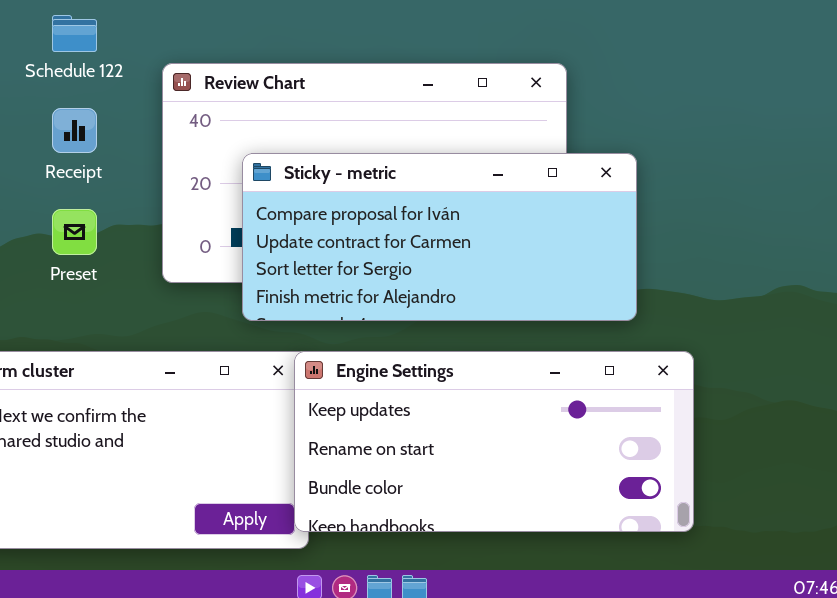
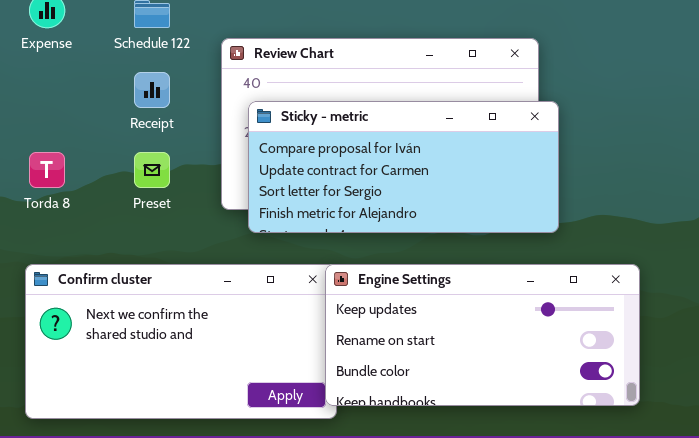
Sticky - metric: [242,153,637,321] -> [248,101,559,233], moved

